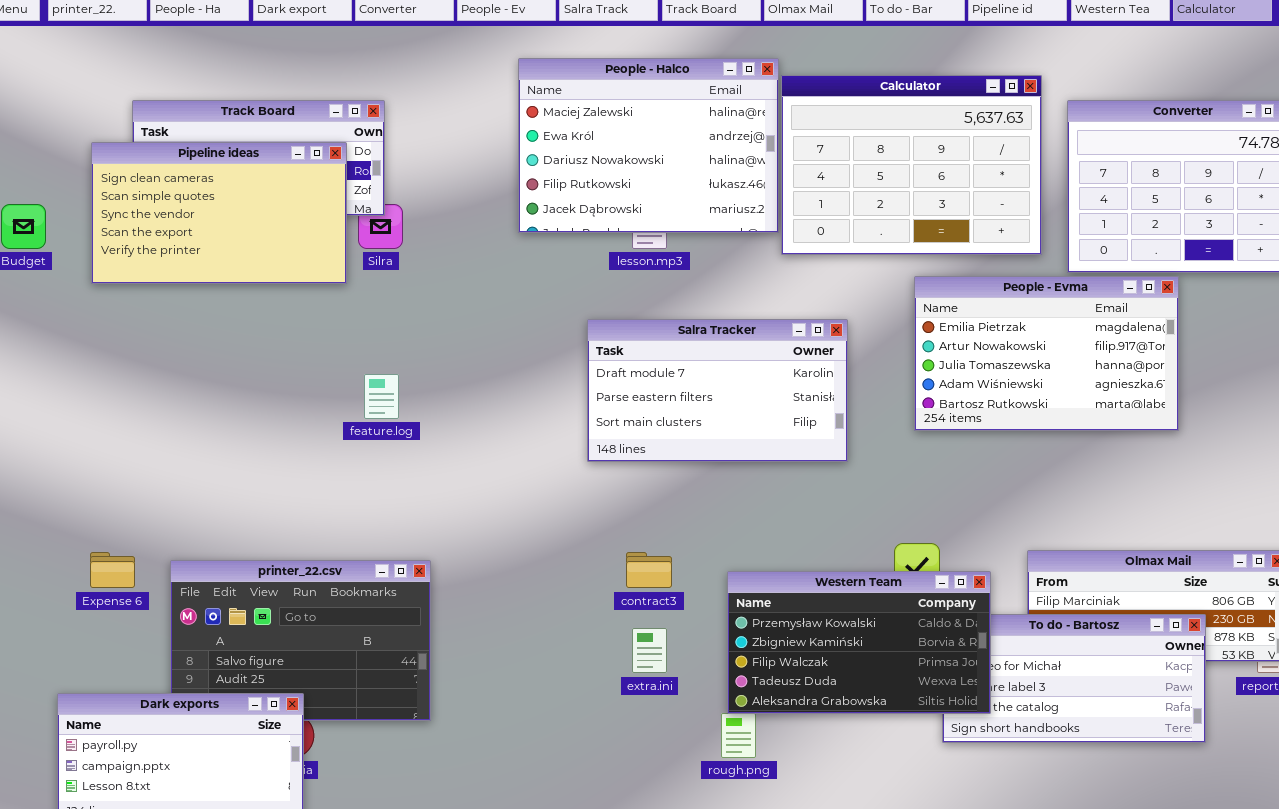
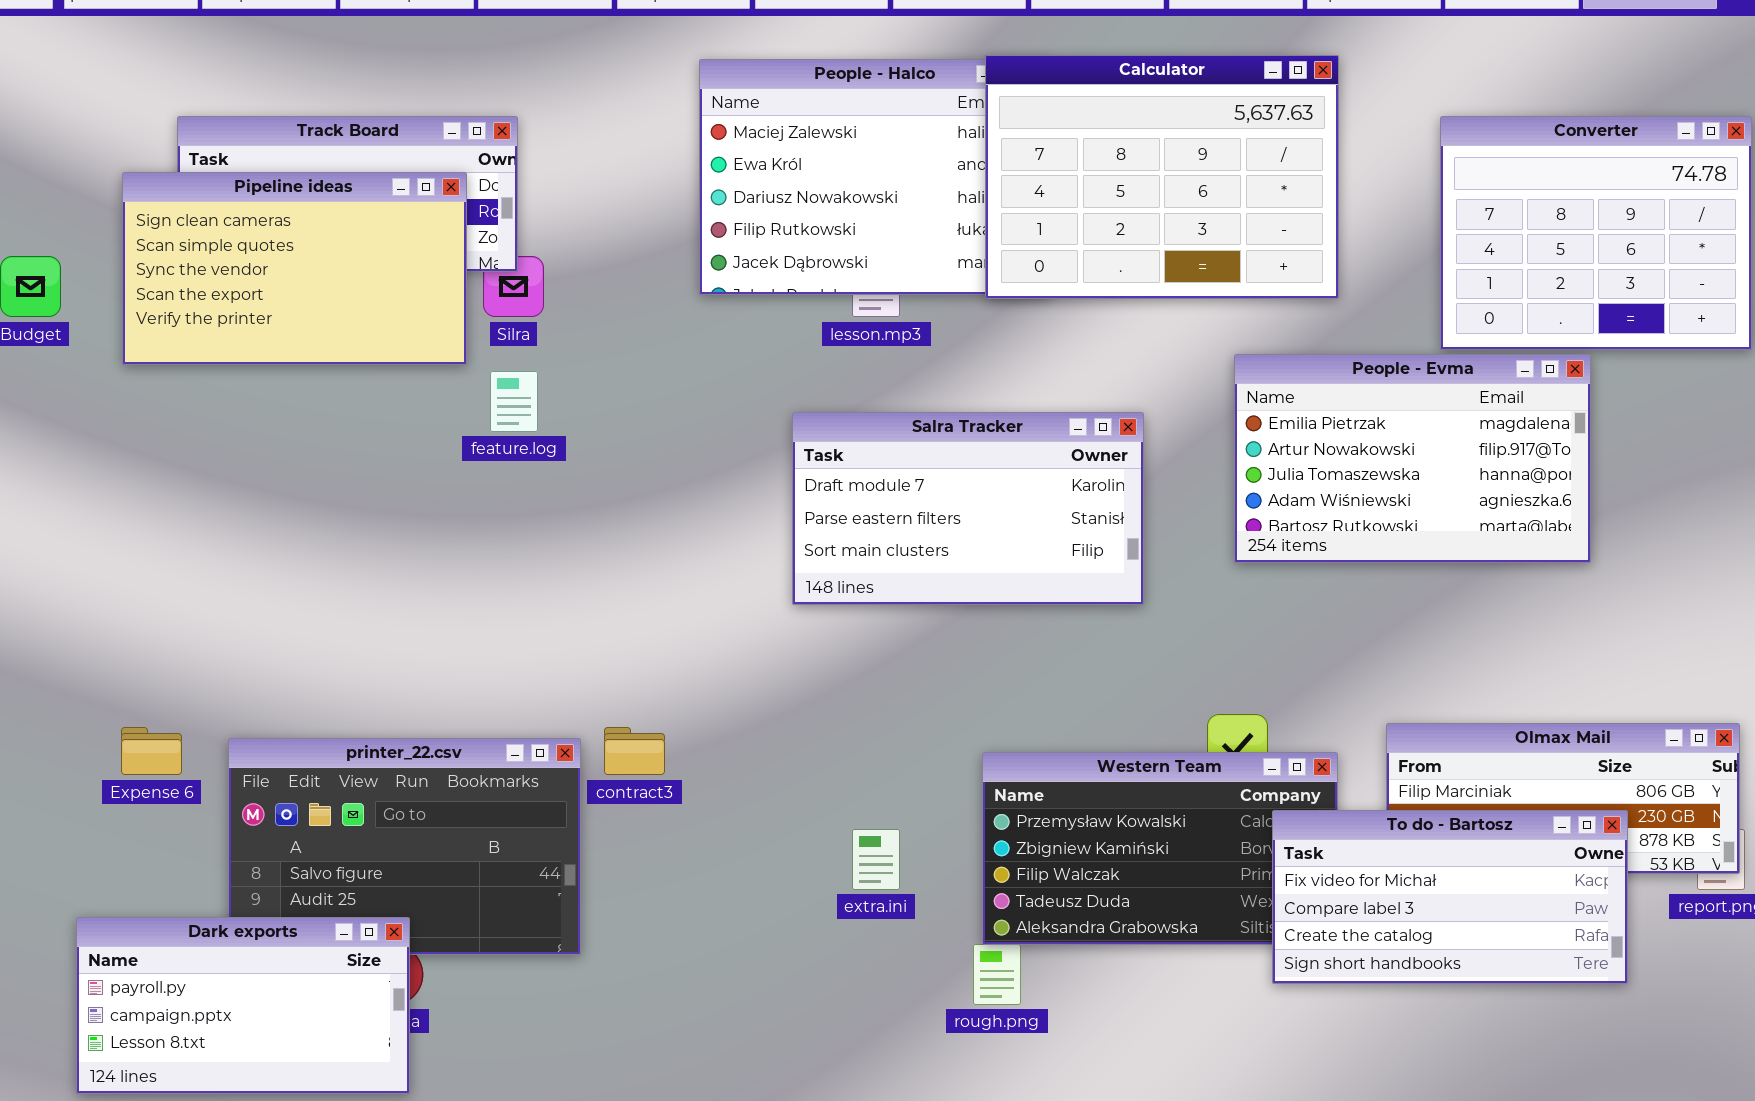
Calculator: [781,75,1042,255] -> [985,55,1339,299], moved
feature.log: [364,374,399,419] -> [490,371,538,432], moved
contract3: [626,552,672,588] -> [604,727,665,775], moved
To do - Bartosz: [942,614,1206,743] -> [1272,810,1628,984], raised

